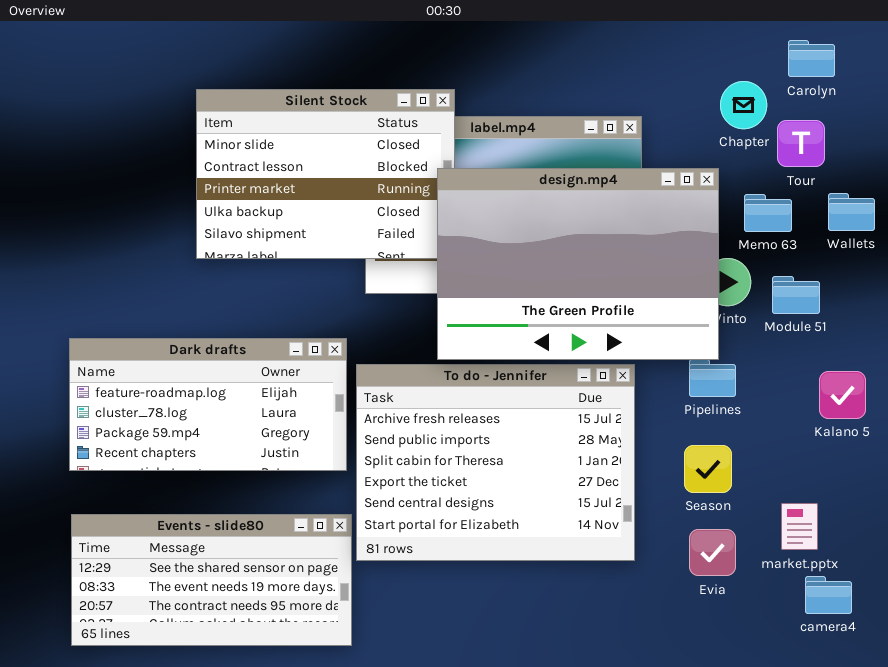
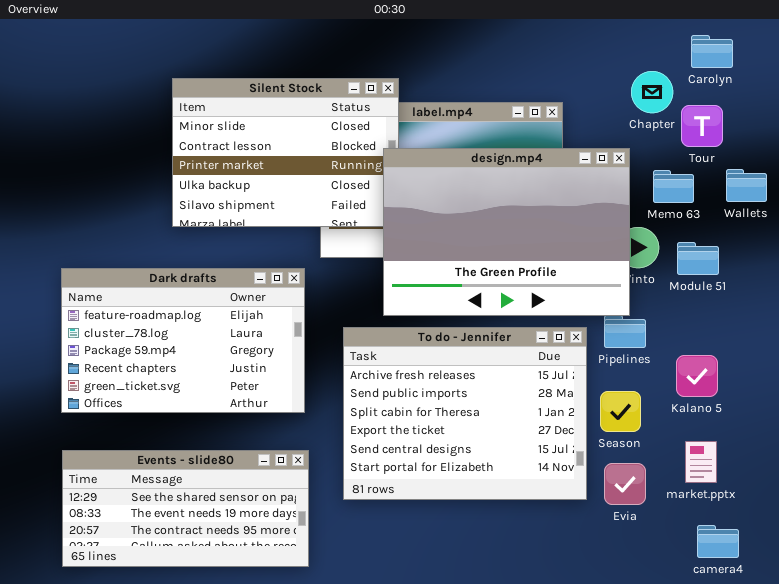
Dark drafts: [69,338,347,471] -> [61,268,305,413], resized
To do - Jennifer: [356,364,635,561] -> [343,327,587,500], moved
Kalano 5: [819,371,866,419] -> [676,355,718,397], moved
camera4: [805,576,852,614] -> [697,525,739,558], moved

